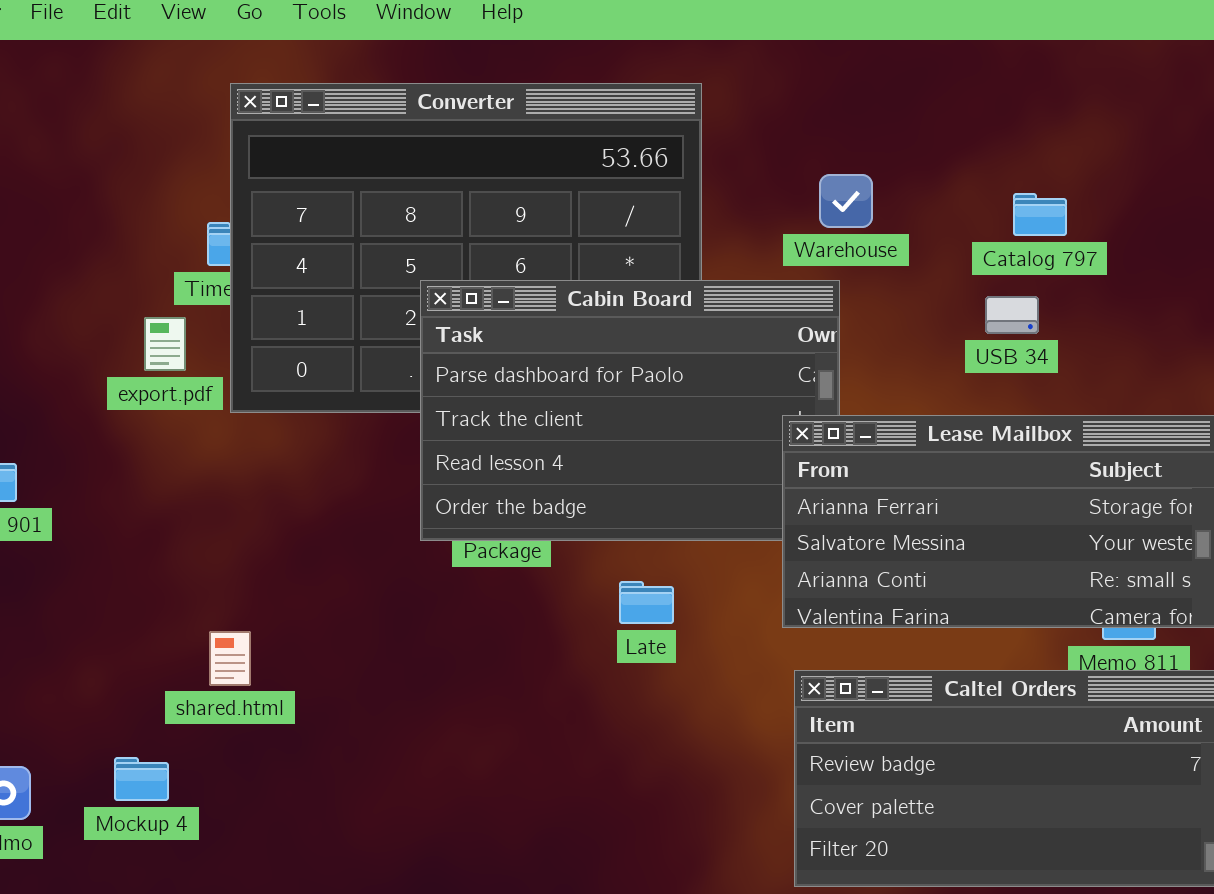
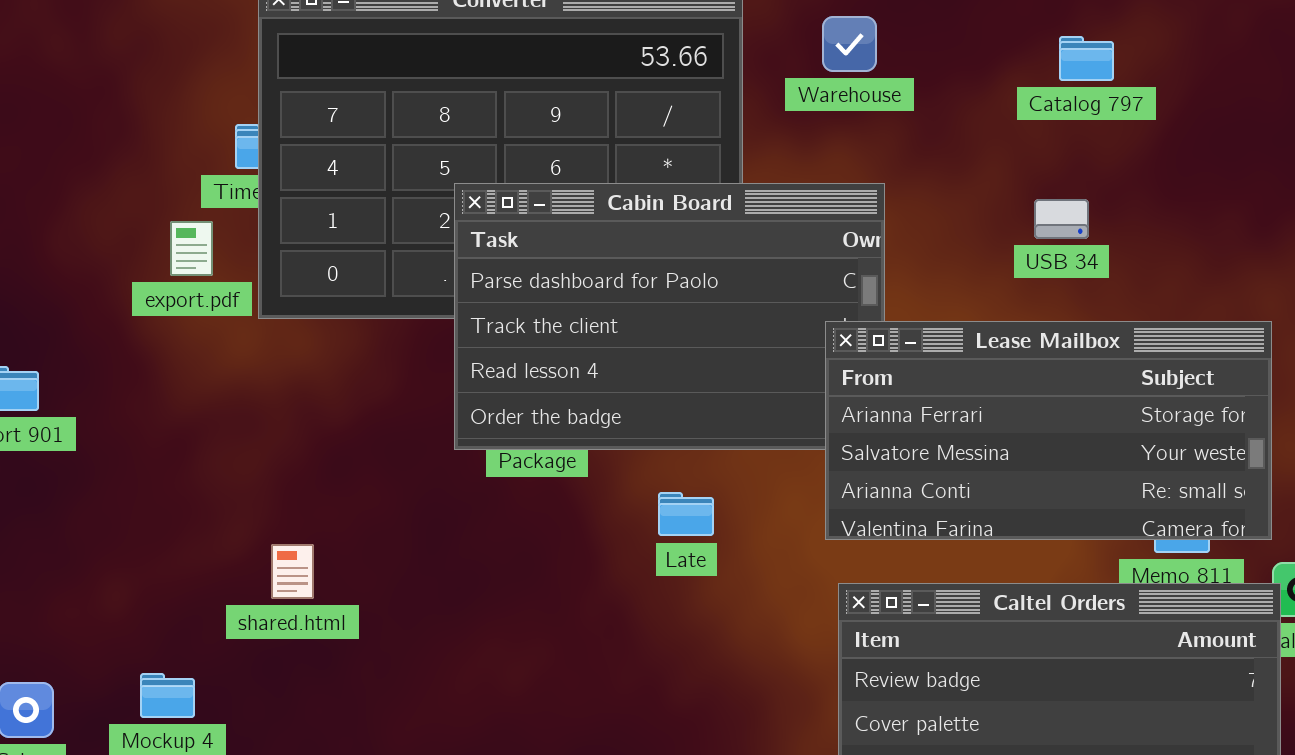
Warehouse: [819,174,873,228] -> [822,16,877,72], moved
Catalog 797: [1013,193,1067,236] -> [1059,36,1114,81], moved
shared.html: [209,631,251,686] -> [271,544,314,599], moved

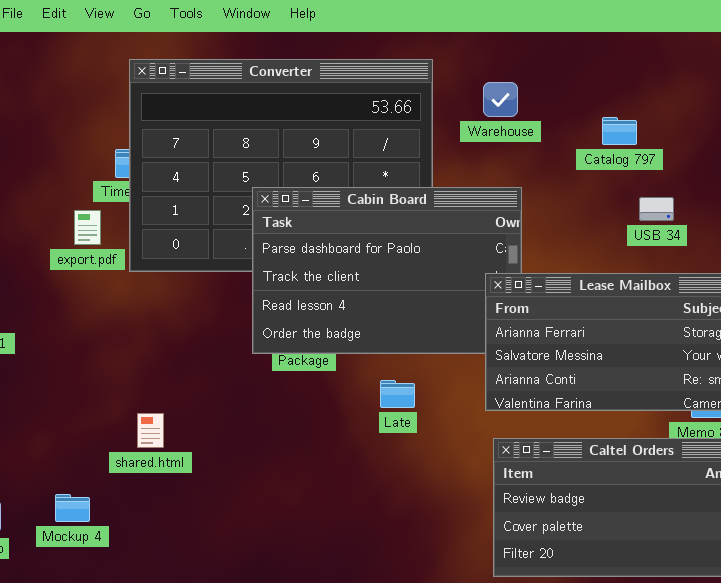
Catalog 797: [1059,36,1114,81] -> [602,117,637,145], moved
USB 34: [1034,199,1089,239] -> [639,197,674,221], moved

